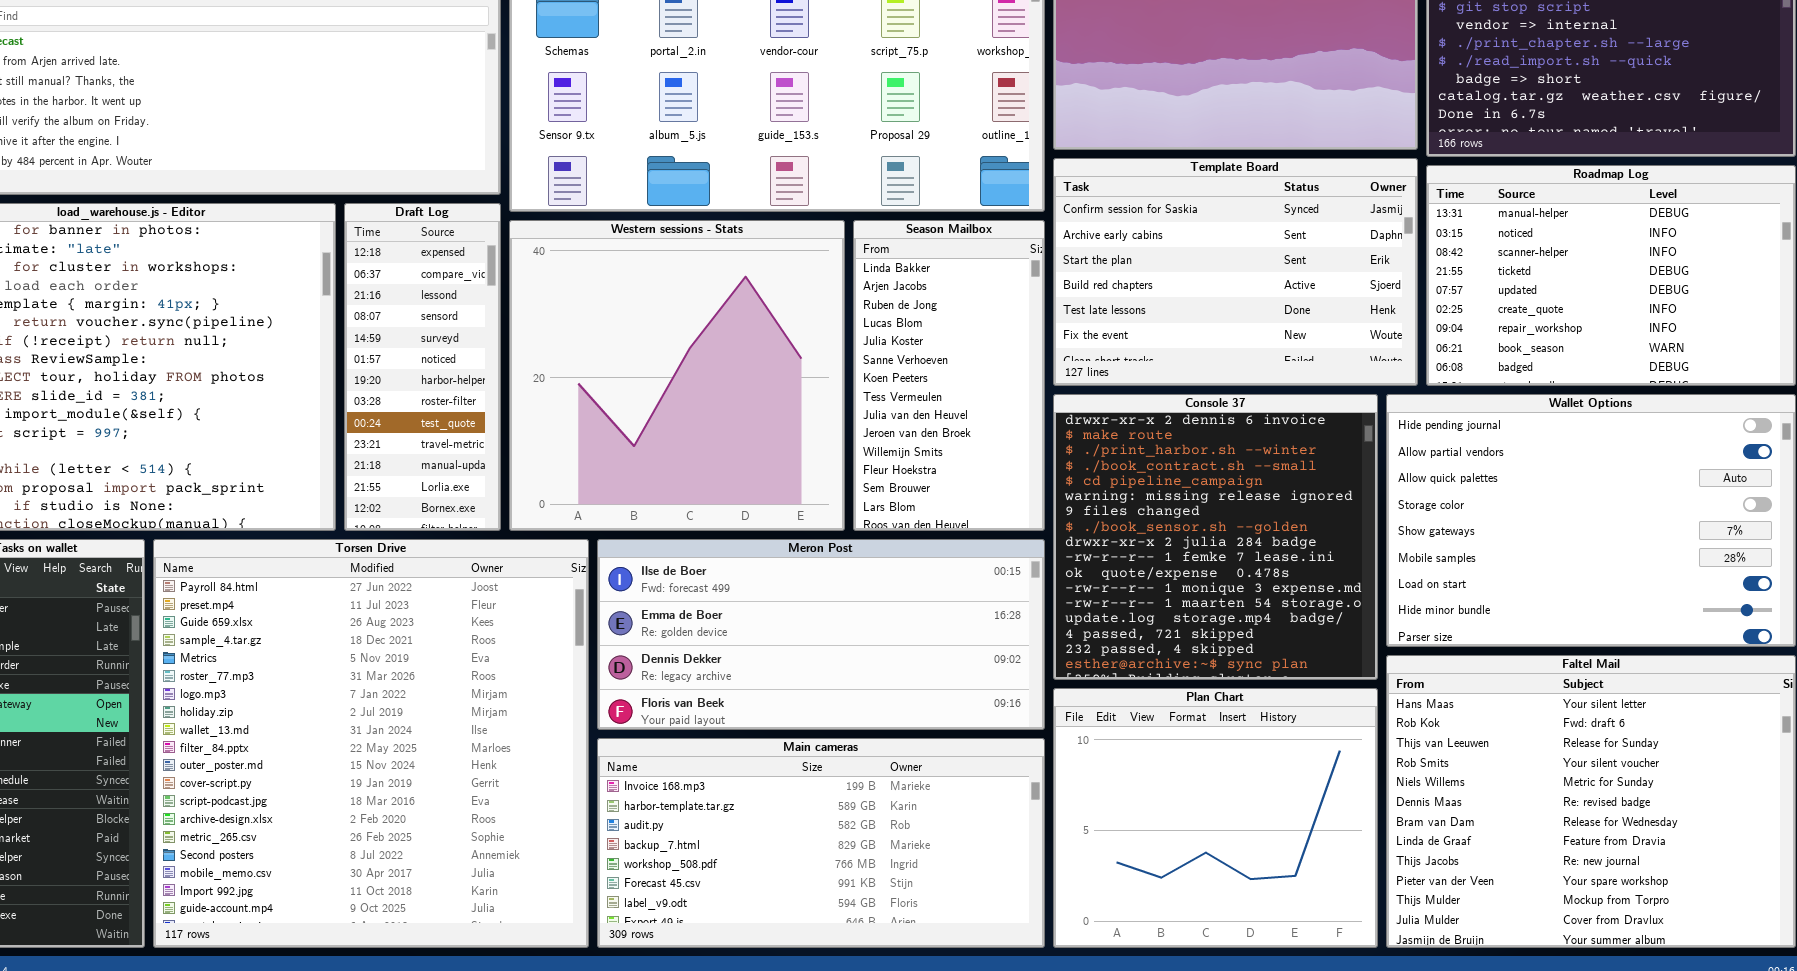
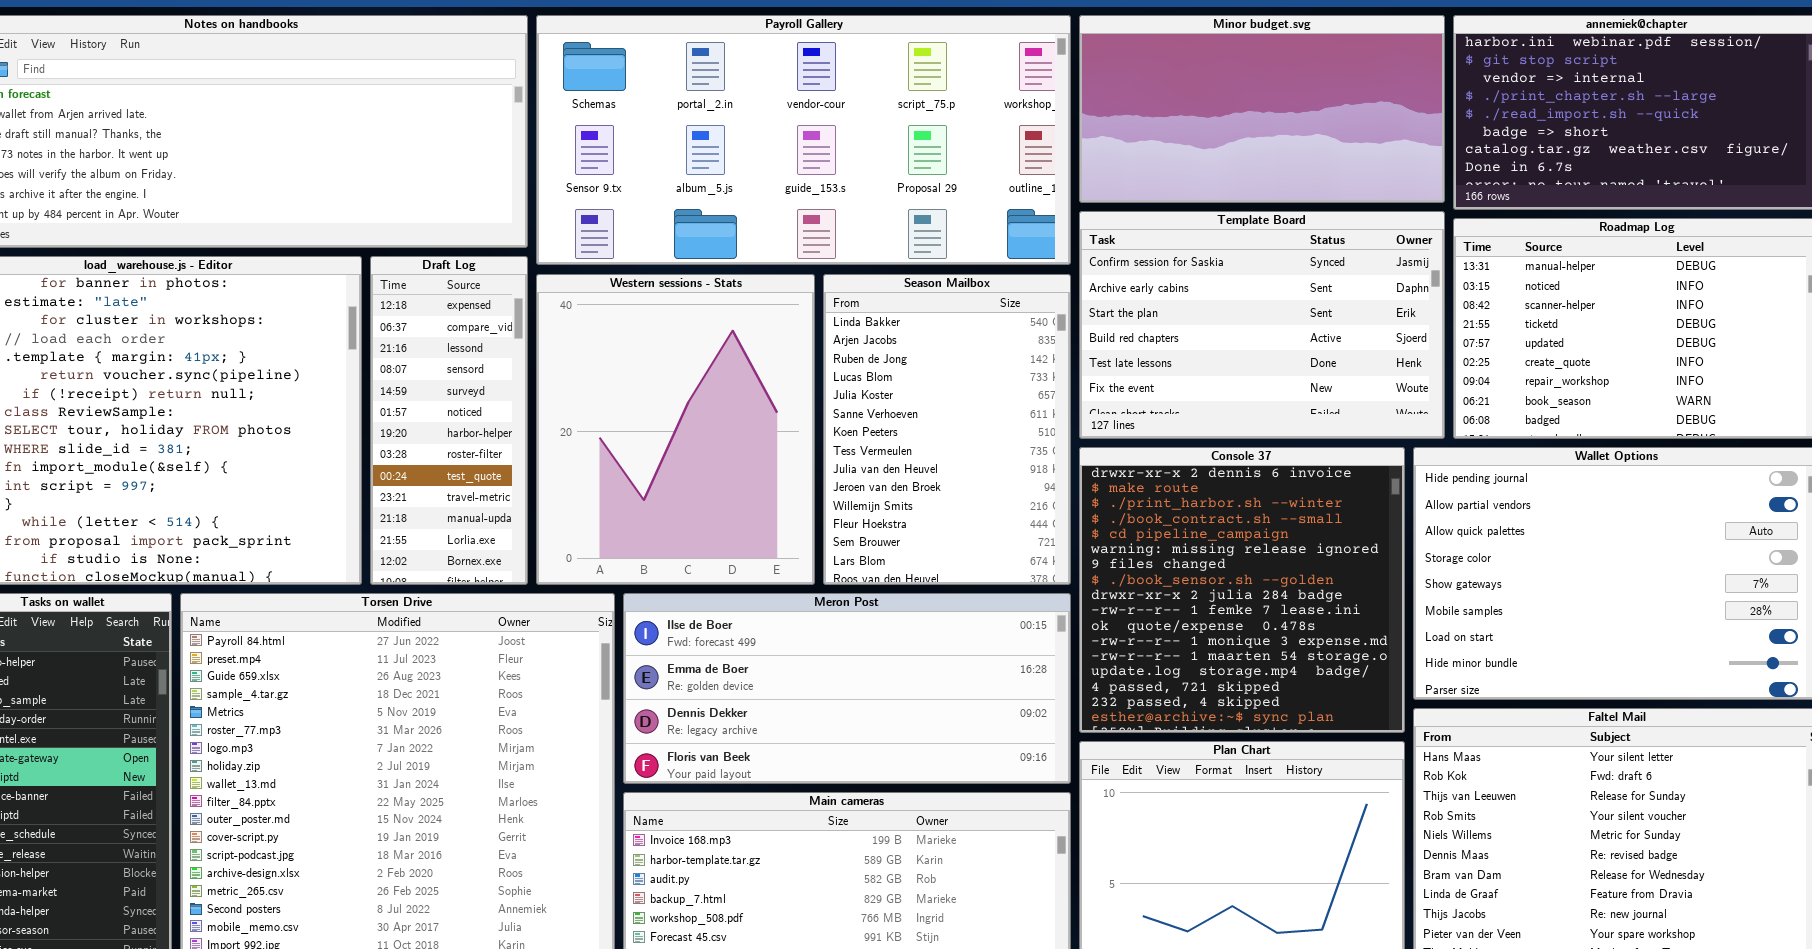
Western sessions - Stats: [509,220,845,531] -> [536,274,815,585], resized
Season Mailbox: [853,220,1045,531] -> [823,274,1071,585], resized

